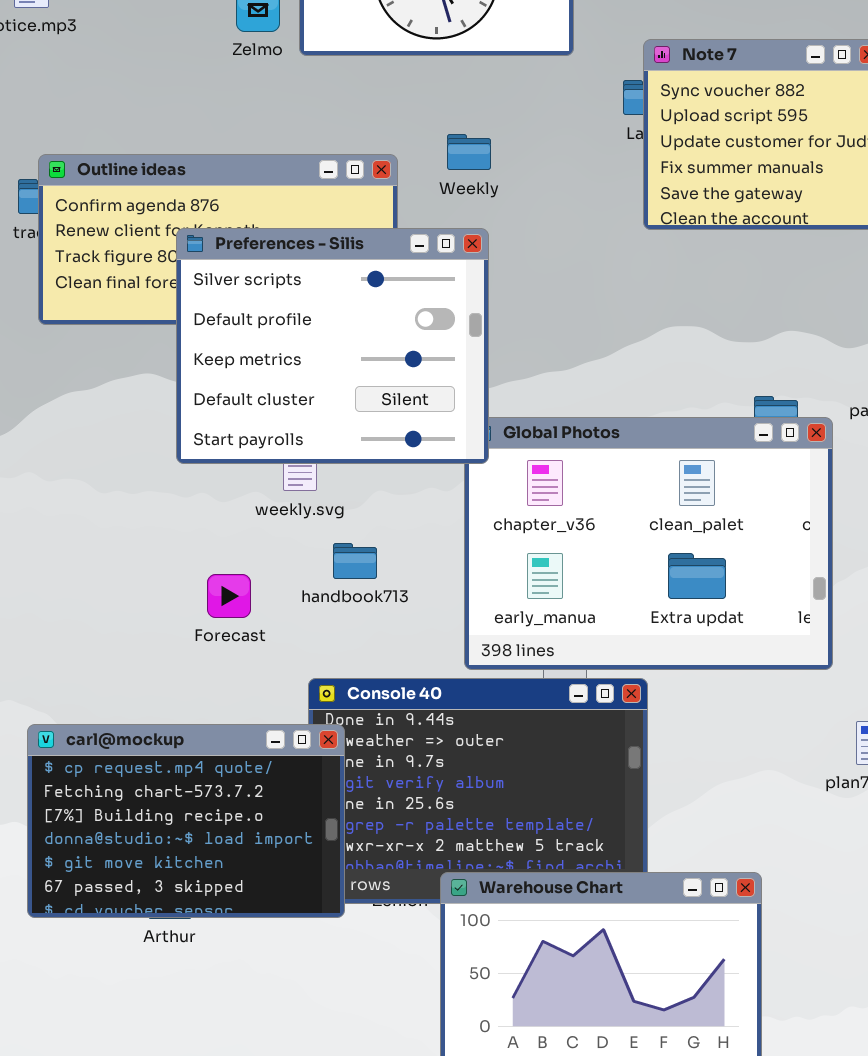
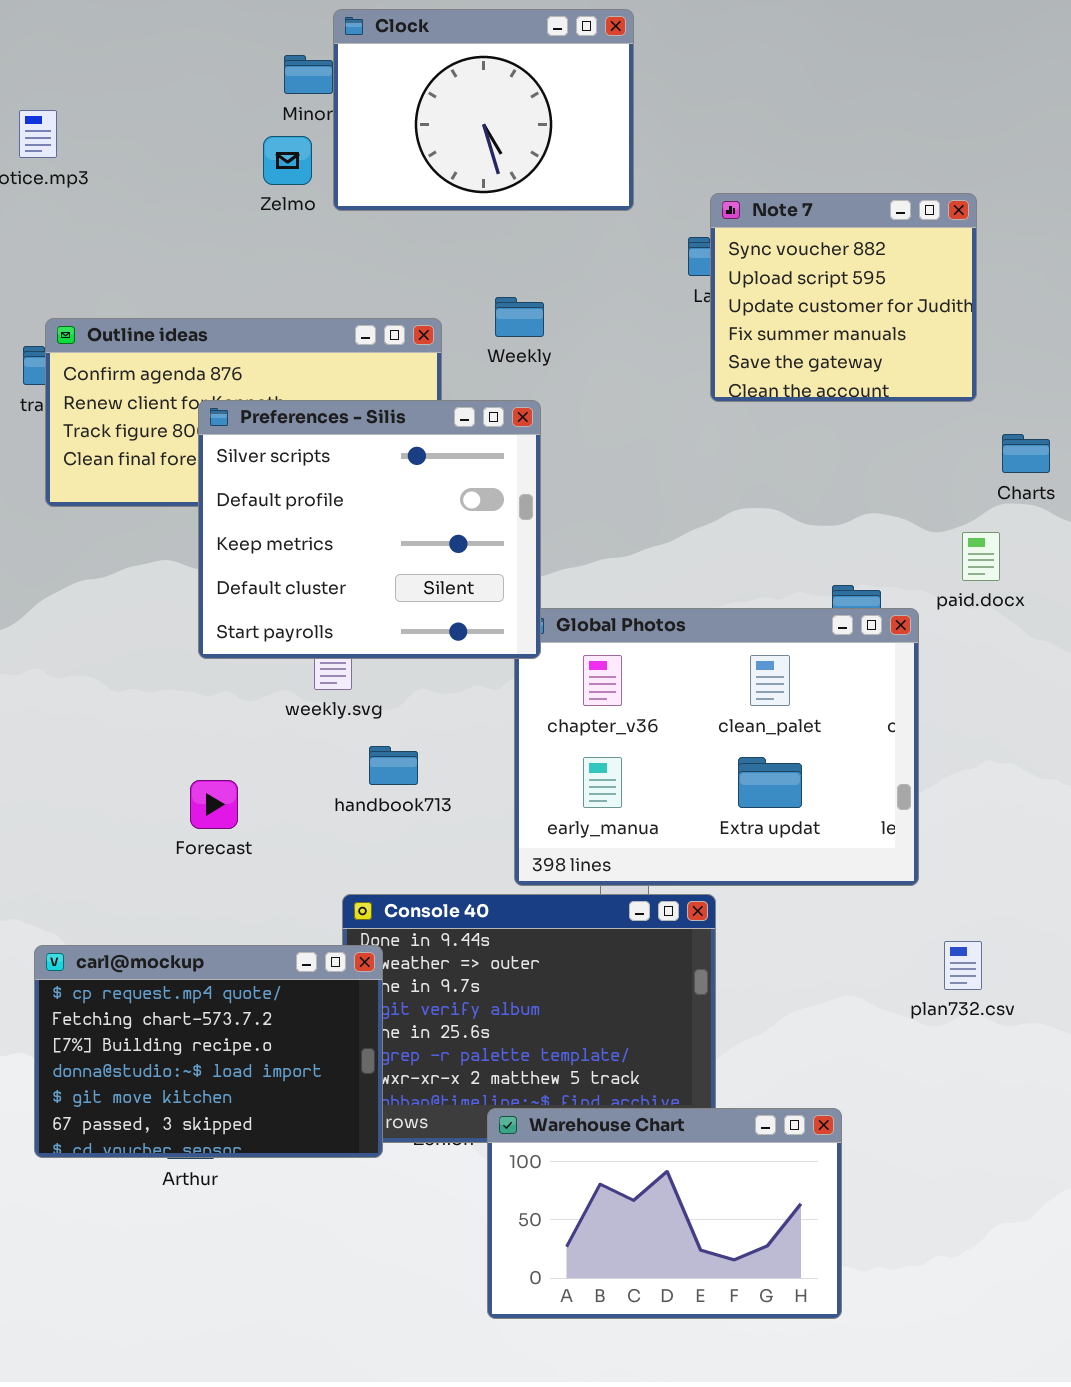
Forecast: [207,574,251,618] -> [190,780,238,829], moved

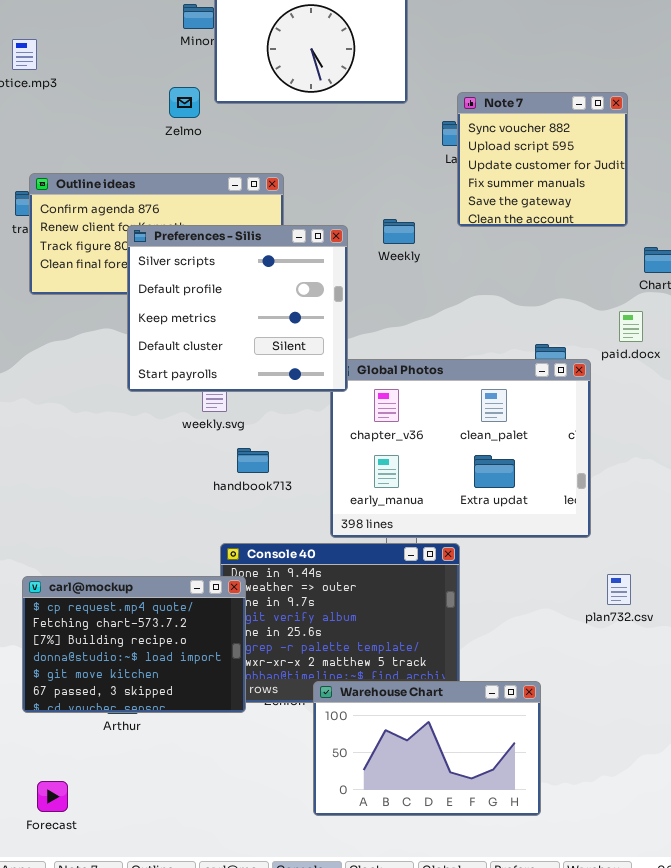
Zelmo: [263,136,312,185] -> [169,87,200,118], moved
Weekly: [495,297,544,337] -> [383,219,415,244], moved
Forecast: [190,780,238,829] -> [37,781,68,812], moved

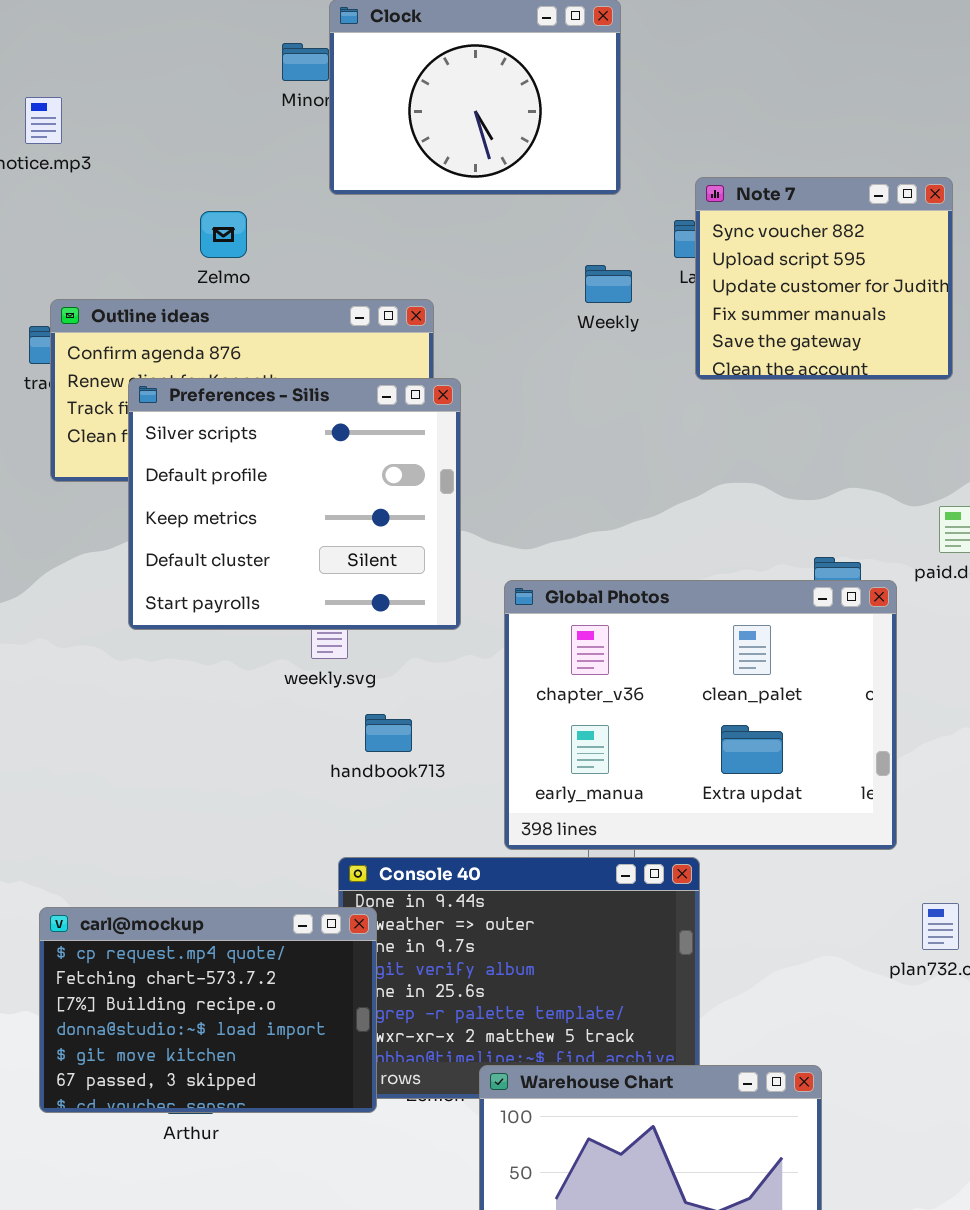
Zelmo: [169,87,200,118] -> [200,211,247,258], moved
Weekly: [383,219,415,244] -> [585,265,632,303], moved
Preferences - Silis: [127,225,348,392] -> [128,378,461,630], moved

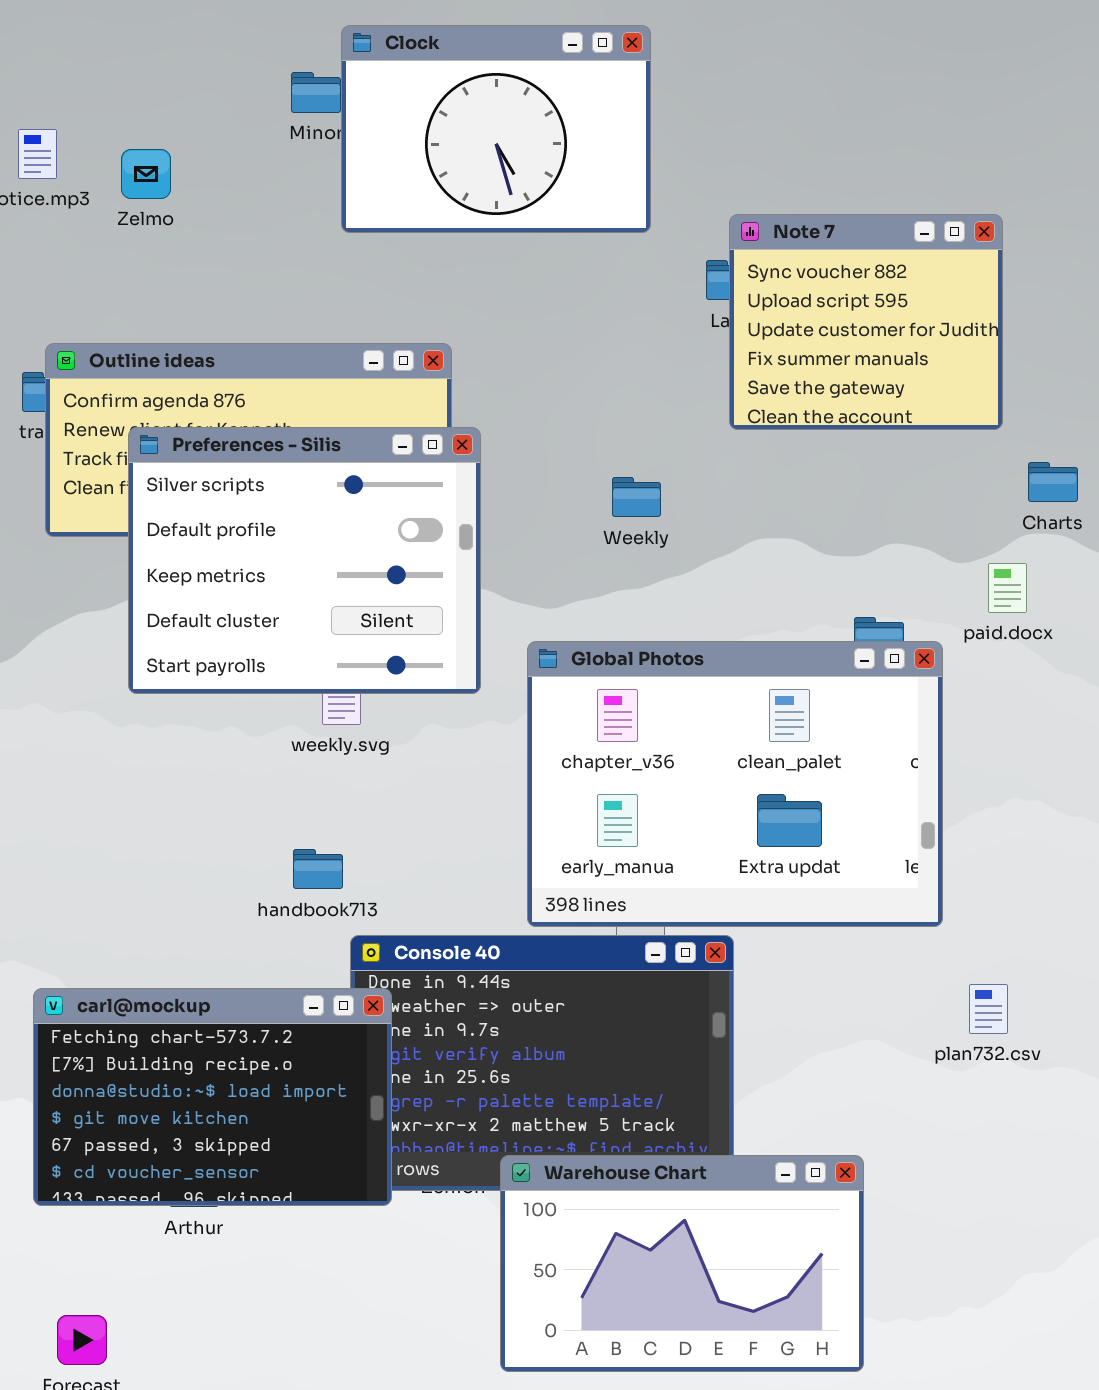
Zelmo: [200,211,247,258] -> [121,149,171,199], moved
Weekly: [585,265,632,303] -> [612,477,661,517], moved
handbook713: [365,714,412,752] -> [293,849,343,889], moved
carl@mockup: [39,907,377,1113] -> [33,988,392,1206], scrolled down 1 row

